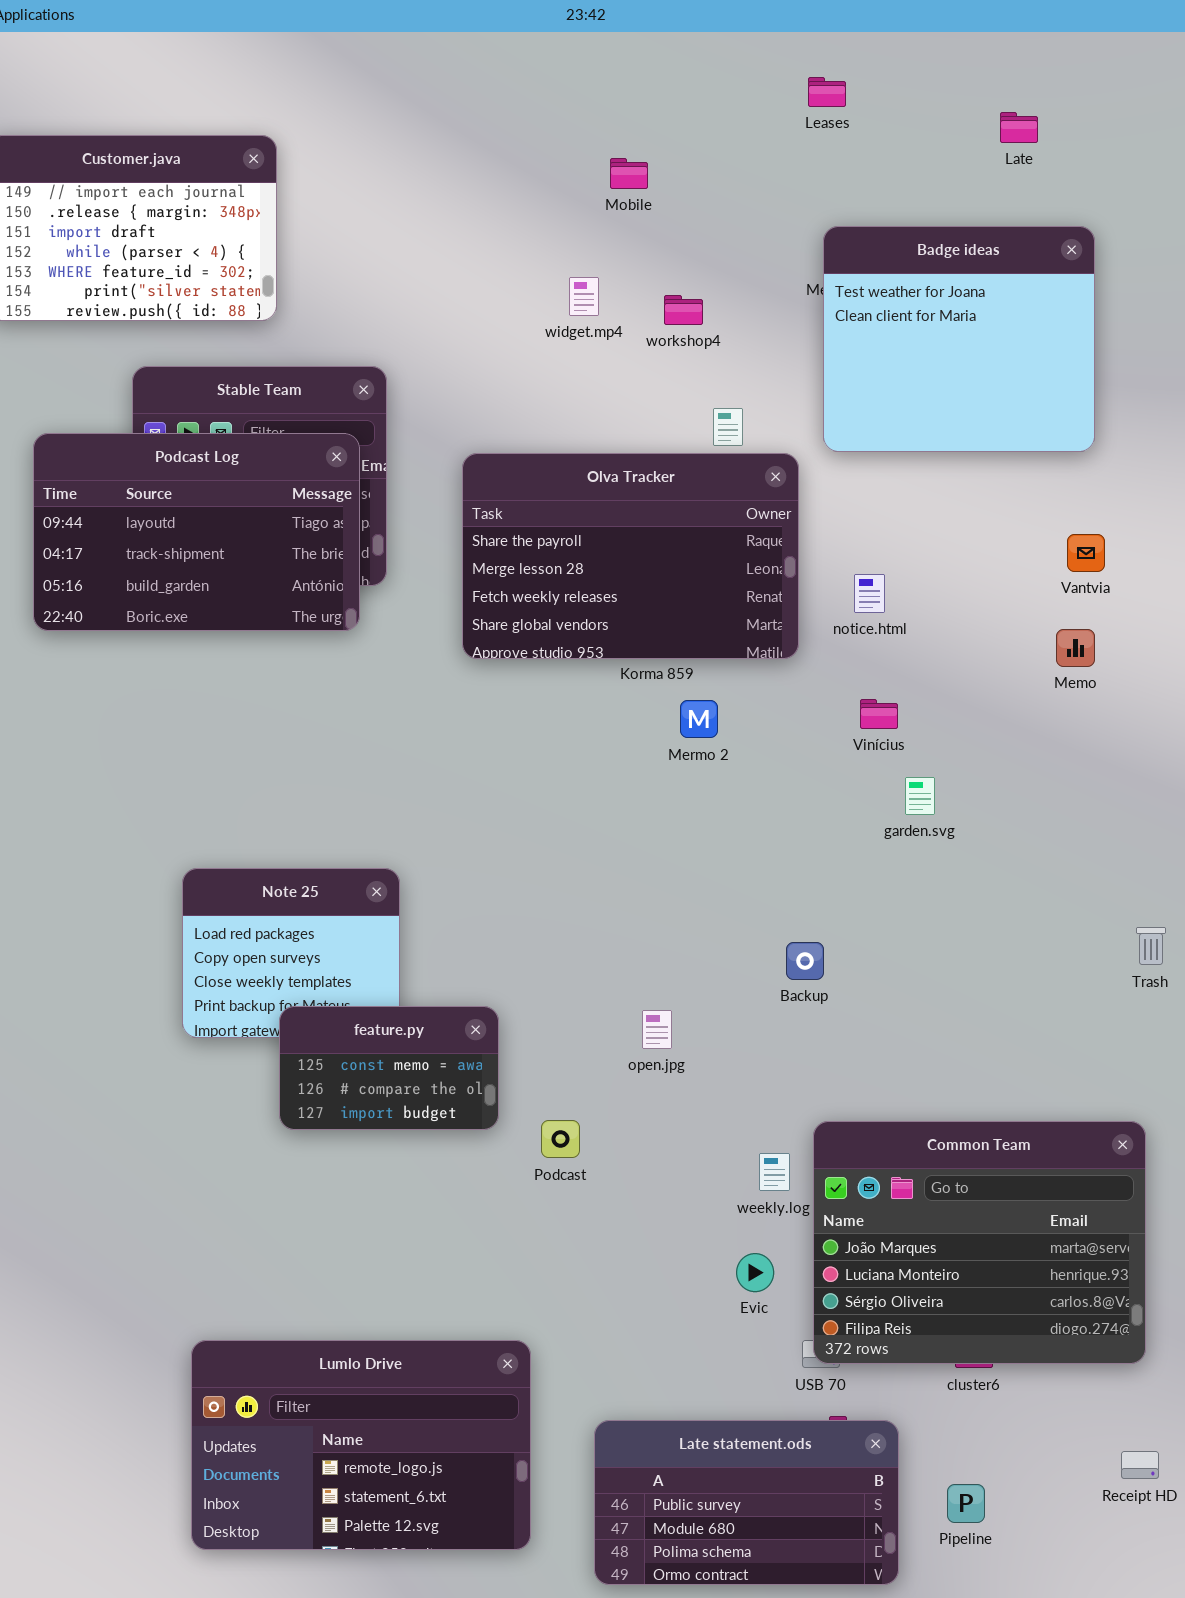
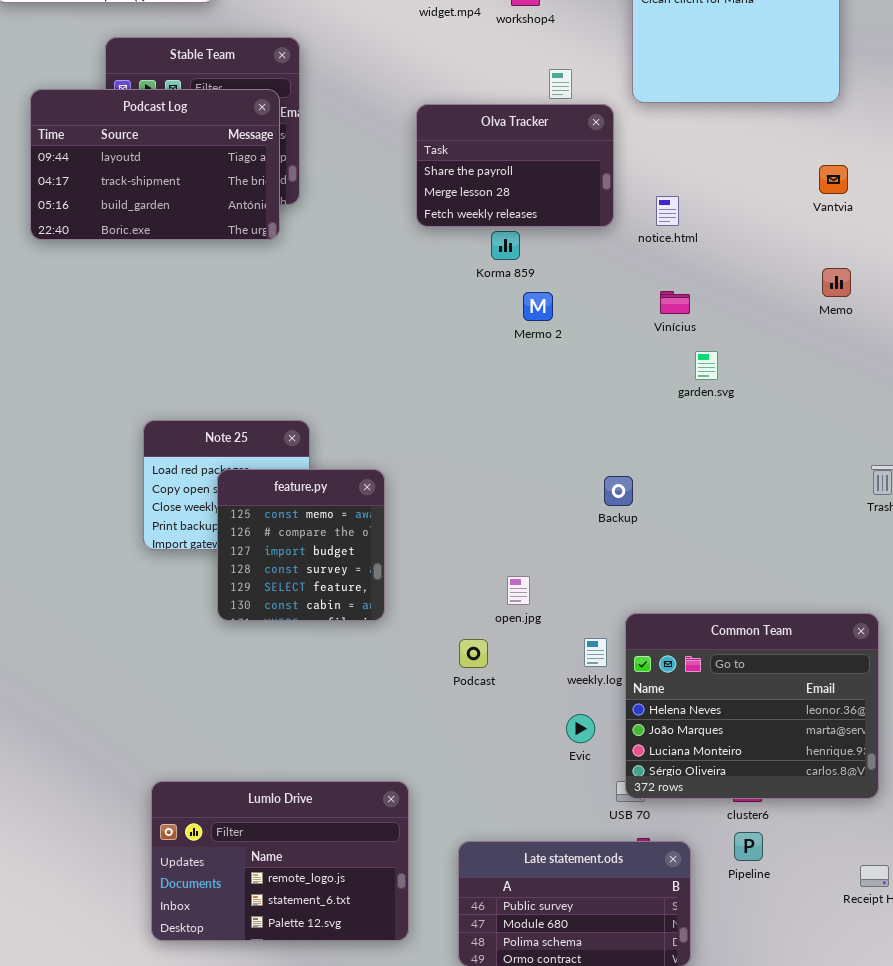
Olva Tracker: [462,453,799,659] -> [416,104,614,227], resized
Memo: [1056,629,1095,667] -> [822,268,851,297], moved
feature.py: [279,1006,499,1130] -> [217,469,385,621], resized
open.jpg: [642,1010,672,1049] -> [507,576,530,605], moved
Podcast: [541,1120,580,1158] -> [459,639,488,668], moved
Common Team: [813,1121,1146,1364] -> [625,613,879,799], scrolled up 1 row
Pipeline: [947,1484,985,1523] -> [734,832,763,861], moved

